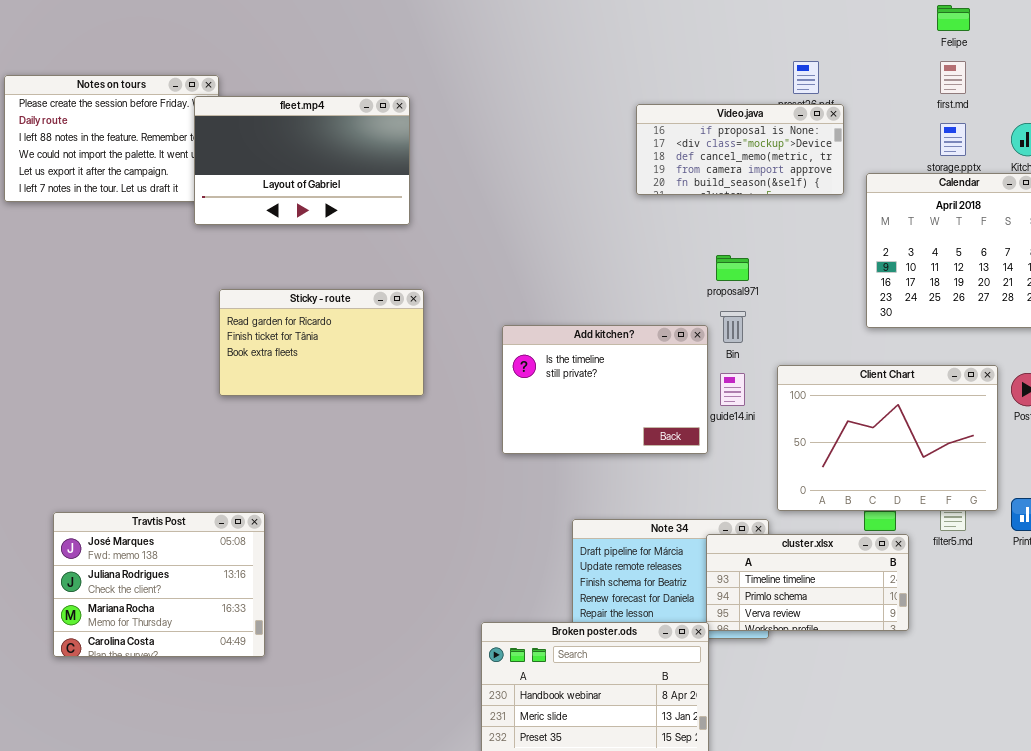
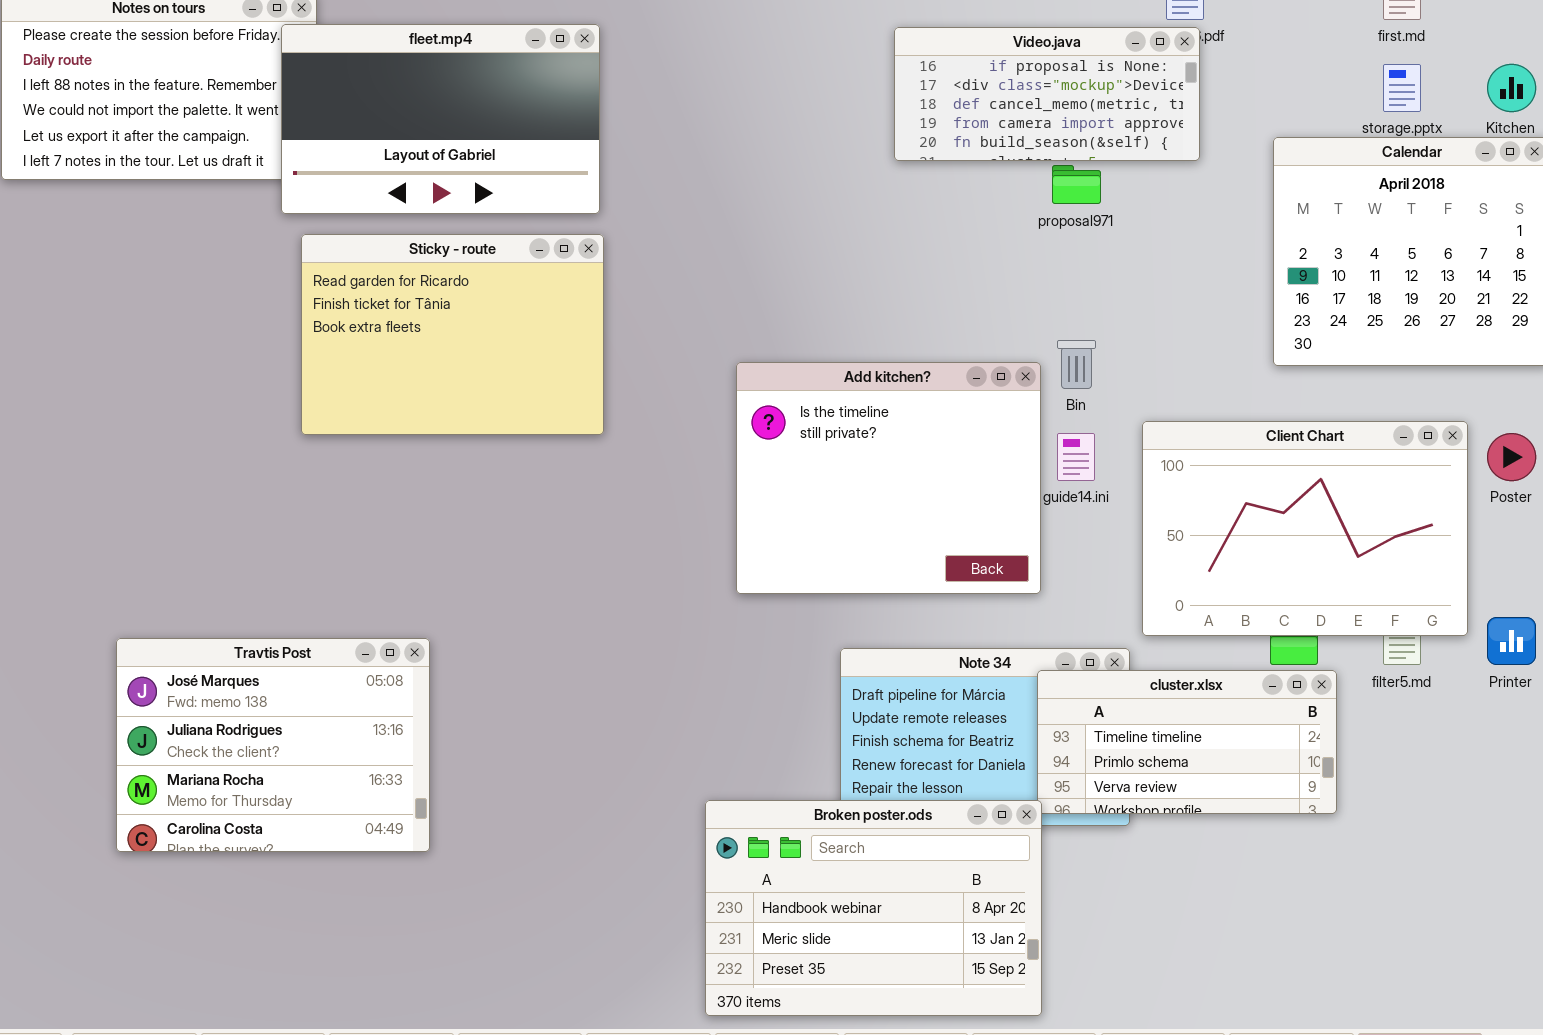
Video.java: [636,104,844,195] -> [894,27,1200,161], moved
proposal971: [716,255,749,281] -> [1052,165,1101,204], moved
Sticky - route: [219,289,424,396] -> [301,234,604,435], moved, resized
Add kitchen?: [502,325,708,454] -> [736,362,1041,594], resized
Travtis Post: [53,512,265,657] -> [116,638,430,852], moved

